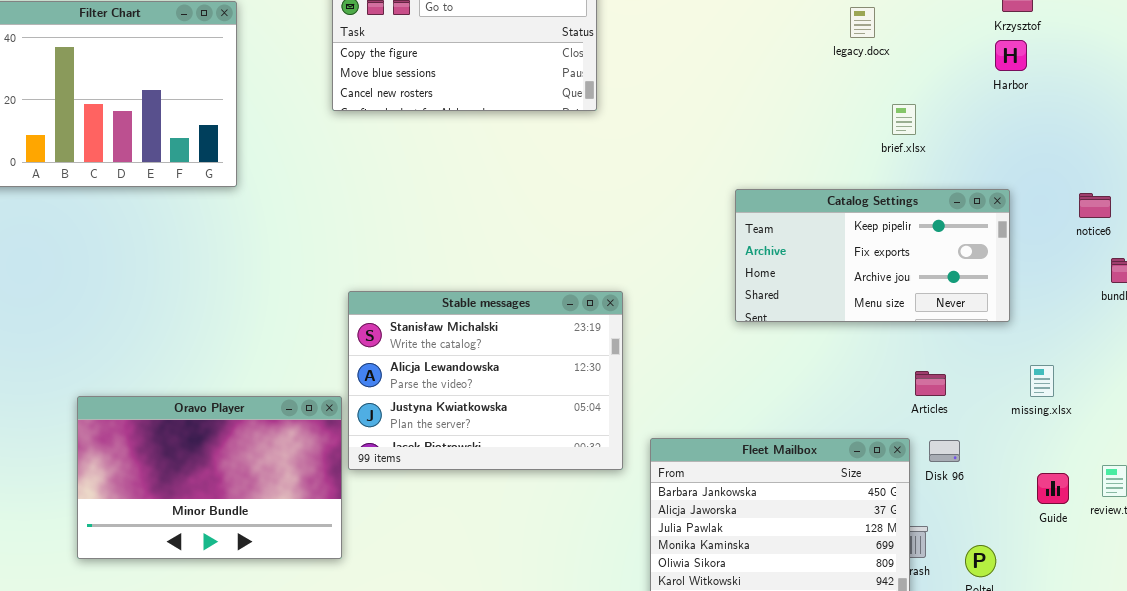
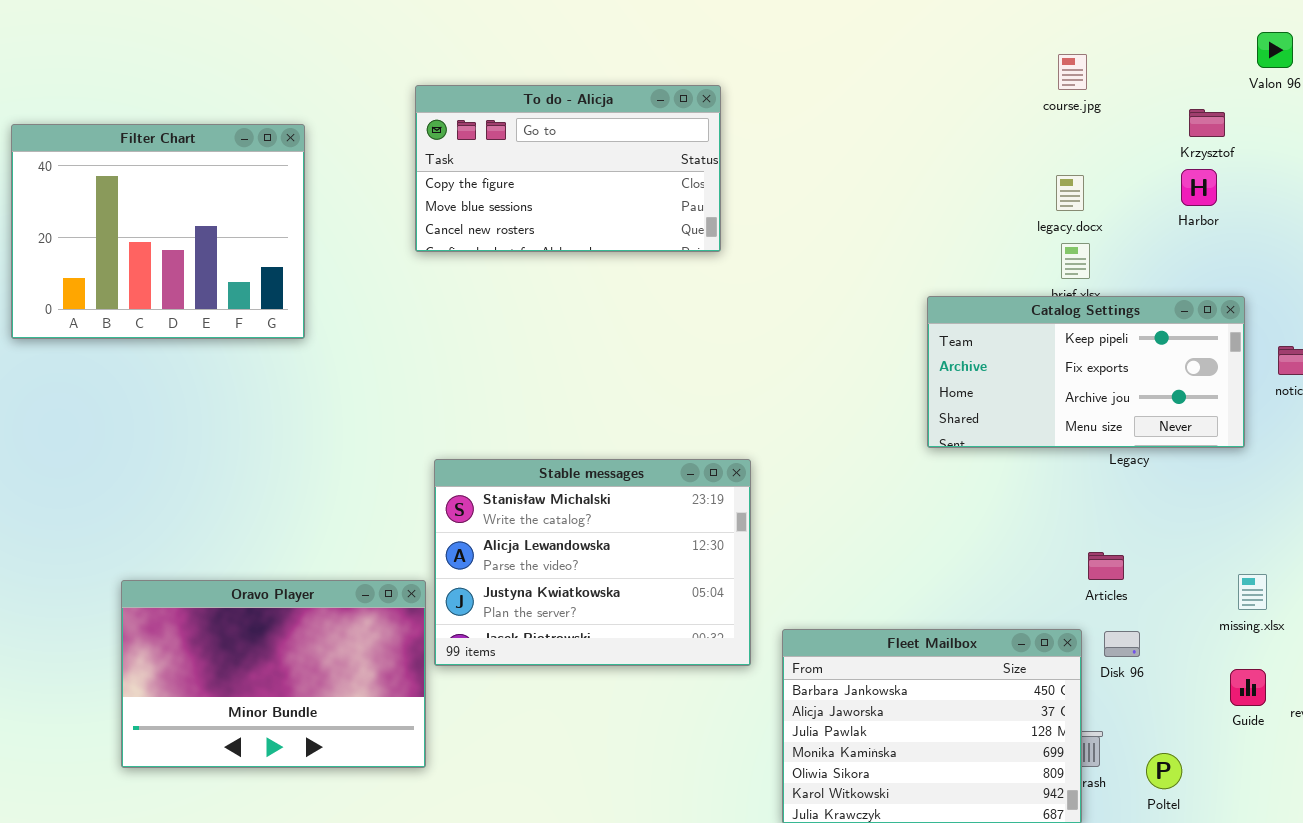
legacy.docx: [850,7,875,38] -> [1056,175,1084,211], moved
Catalog Settings: [735,189,1010,322] -> [927,296,1245,448], moved
missing.xlsx: [1030,365,1054,397] -> [1238,574,1267,610], moved

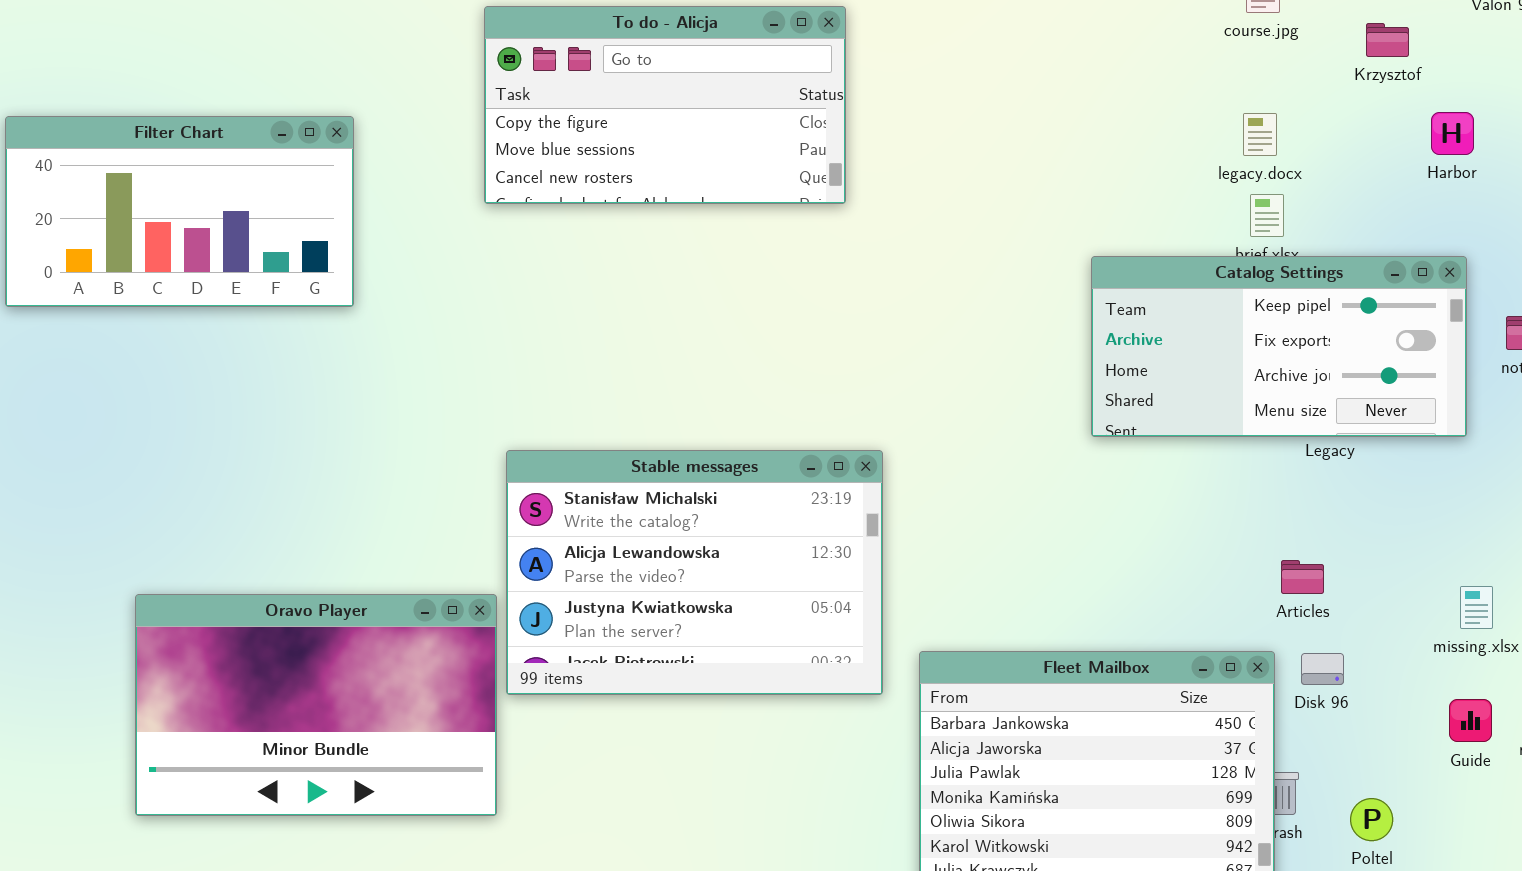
Krzysztof: [1189,109,1225,137] -> [1366,23,1409,57], moved
Filter Chart: [11,124,305,339] -> [5,116,354,307], resized
Harbor: [1181,169,1217,206] -> [1431,112,1474,155], moved

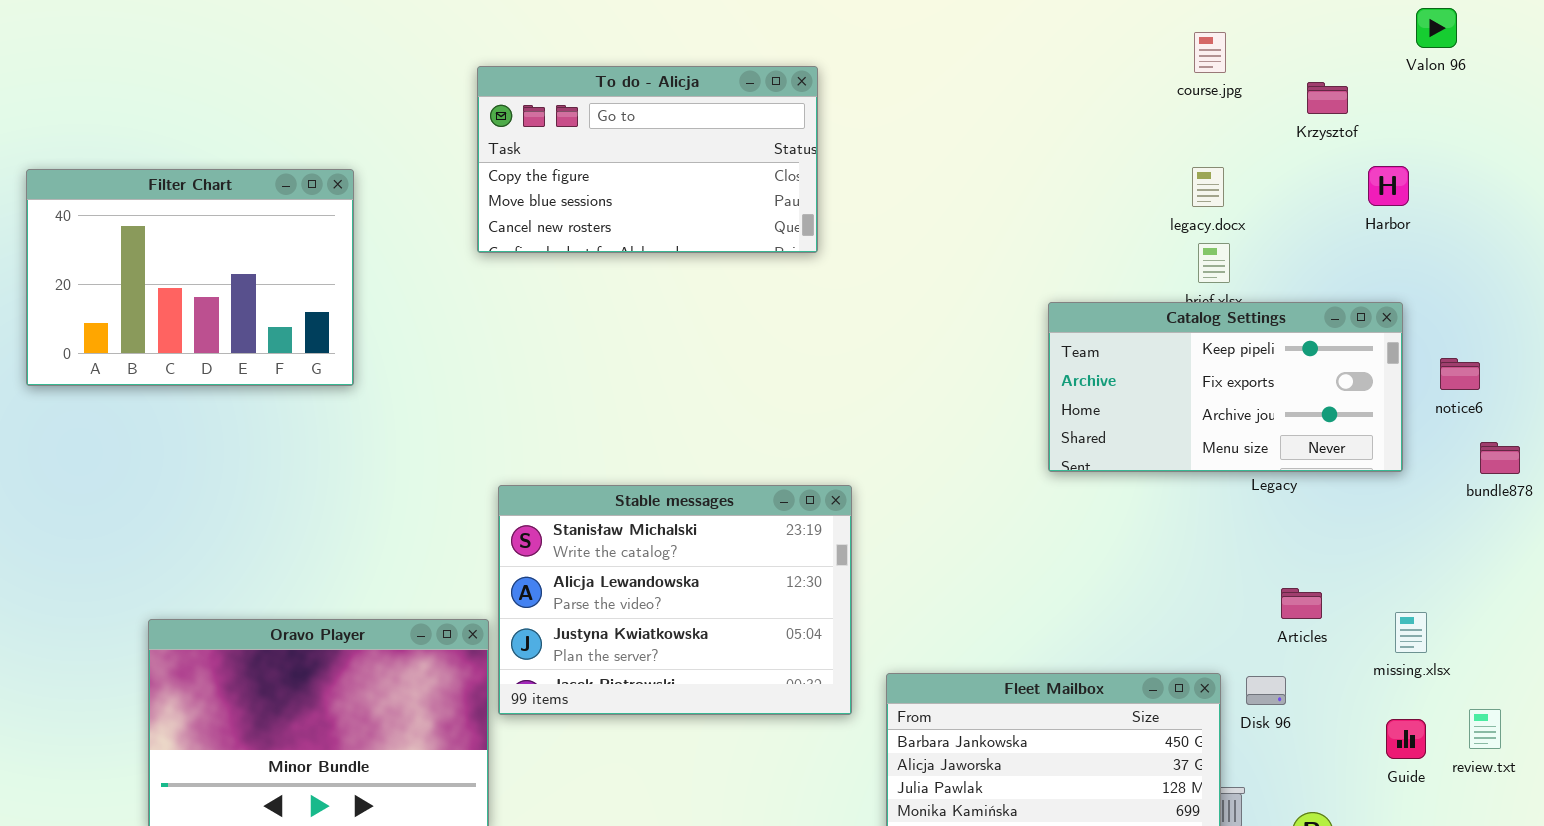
Filter Chart: [5,116,354,307] -> [26,169,354,386], resized
Articles: [1281,560,1324,594] -> [1281,588,1322,619], moved

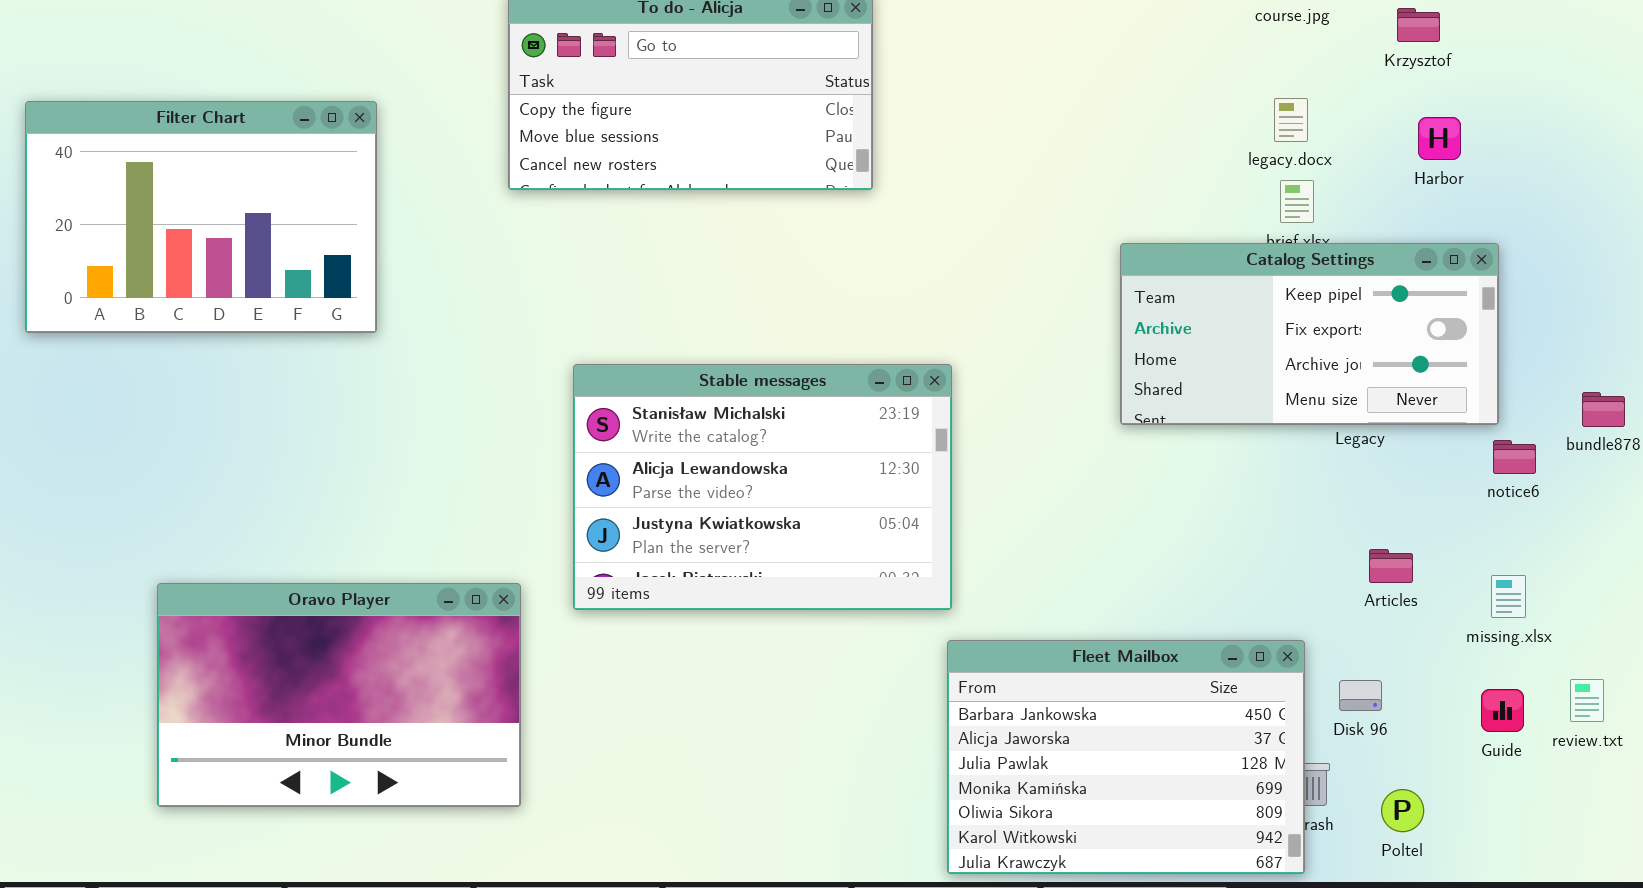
Harbor: [1368,166,1409,206] -> [1418,117,1461,160], moved
notice6: [1440,358,1480,390] -> [1493,440,1536,474], moved
Stable messages: [498,485,852,715] -> [573,364,952,610], moved
Disk 96: [1246,676,1286,705] -> [1339,680,1382,711], moved

